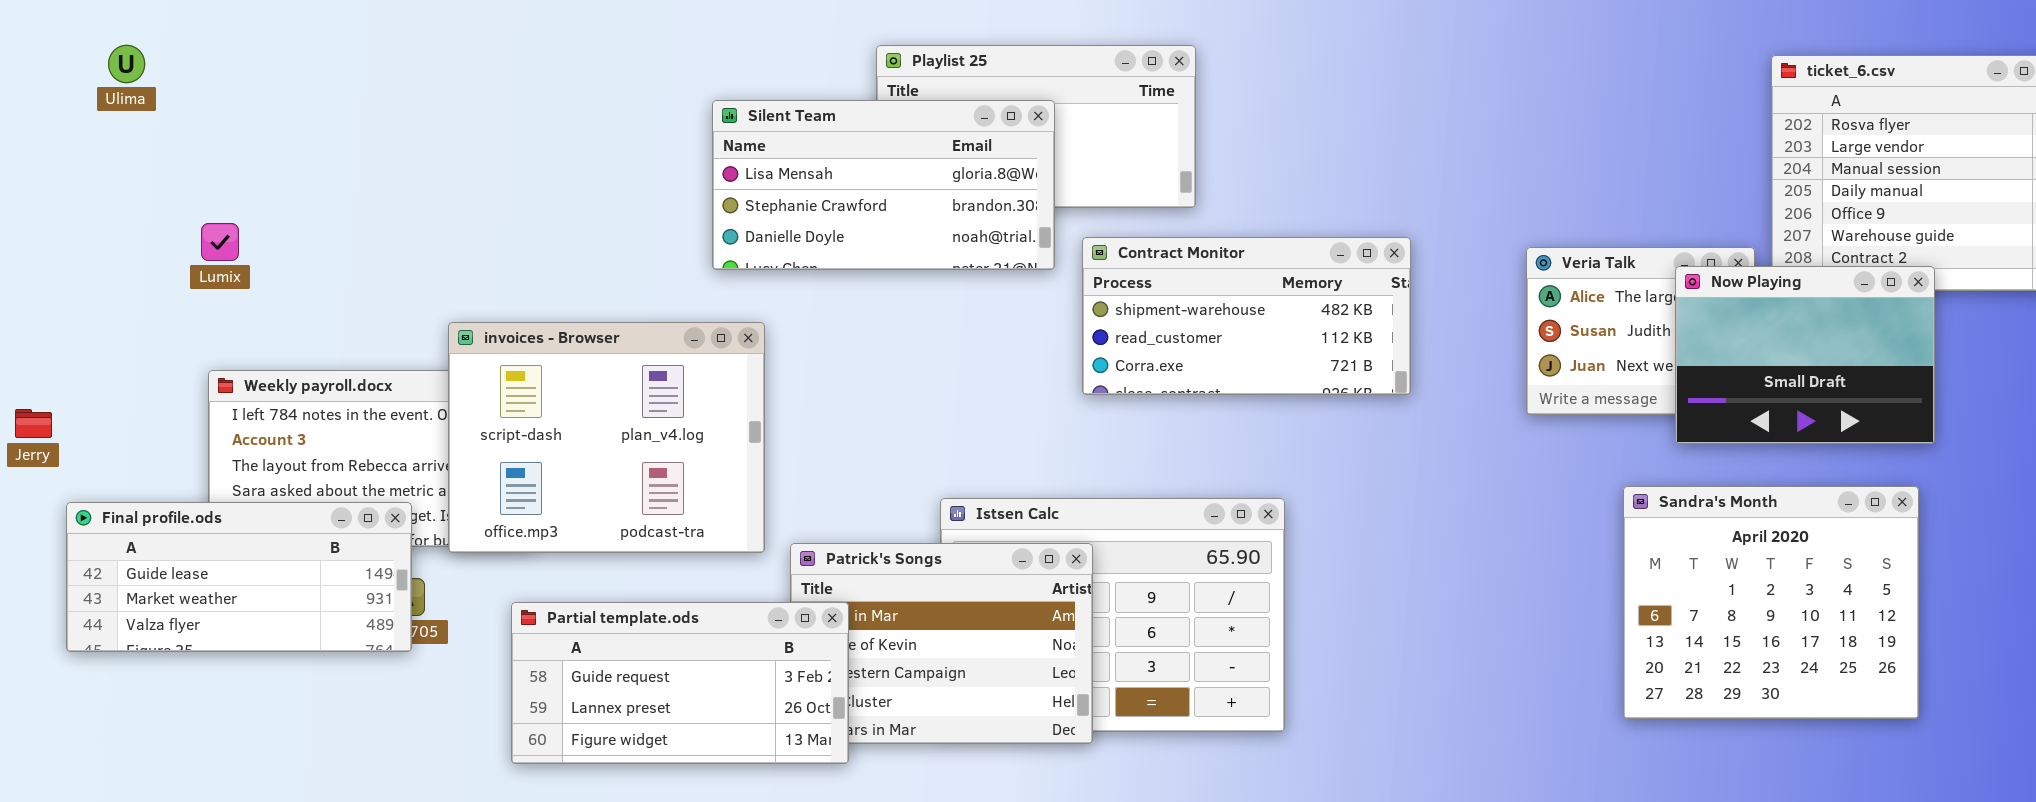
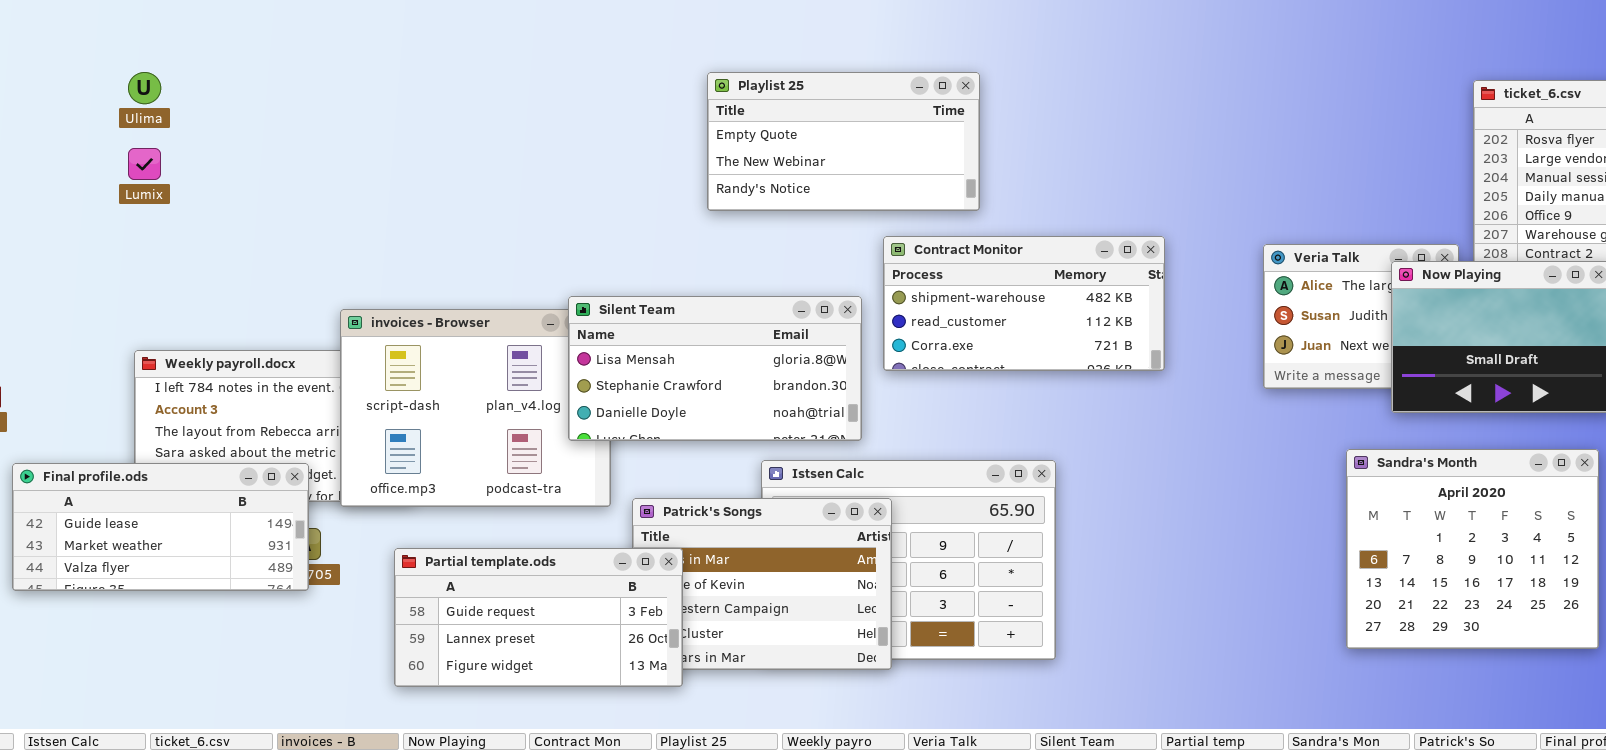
Ulima: [108,45,145,83] -> [128,72,161,104], moved
Silent Team: [712,100,1055,270] -> [568,296,862,441], moved
Lumix: [201,223,239,261] -> [128,148,161,180], moved

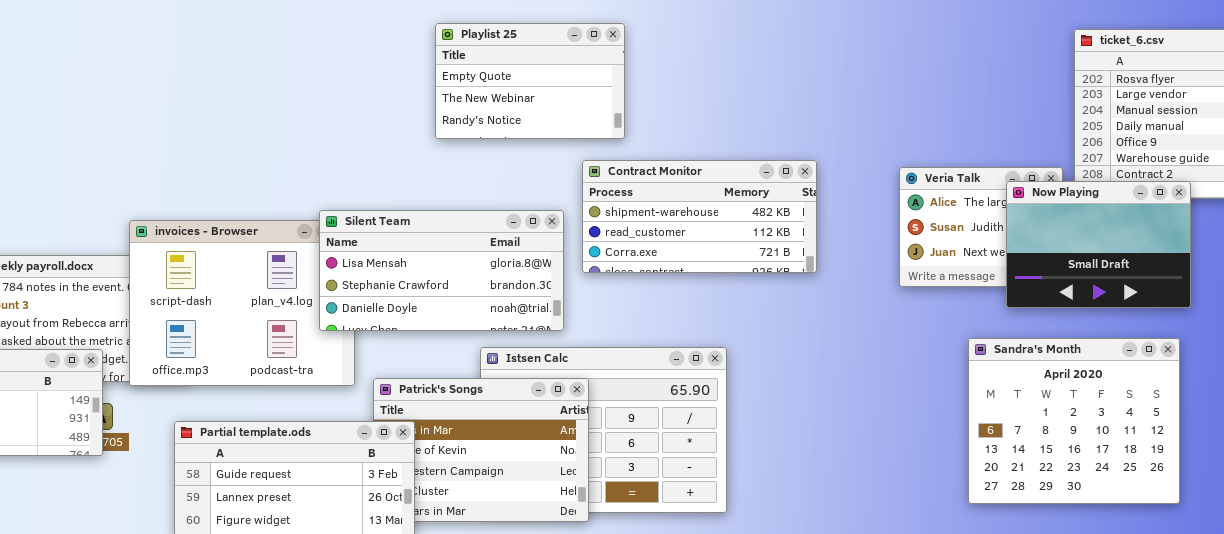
Playlist 25: [707,72,980,211] -> [435,23,625,139], resized

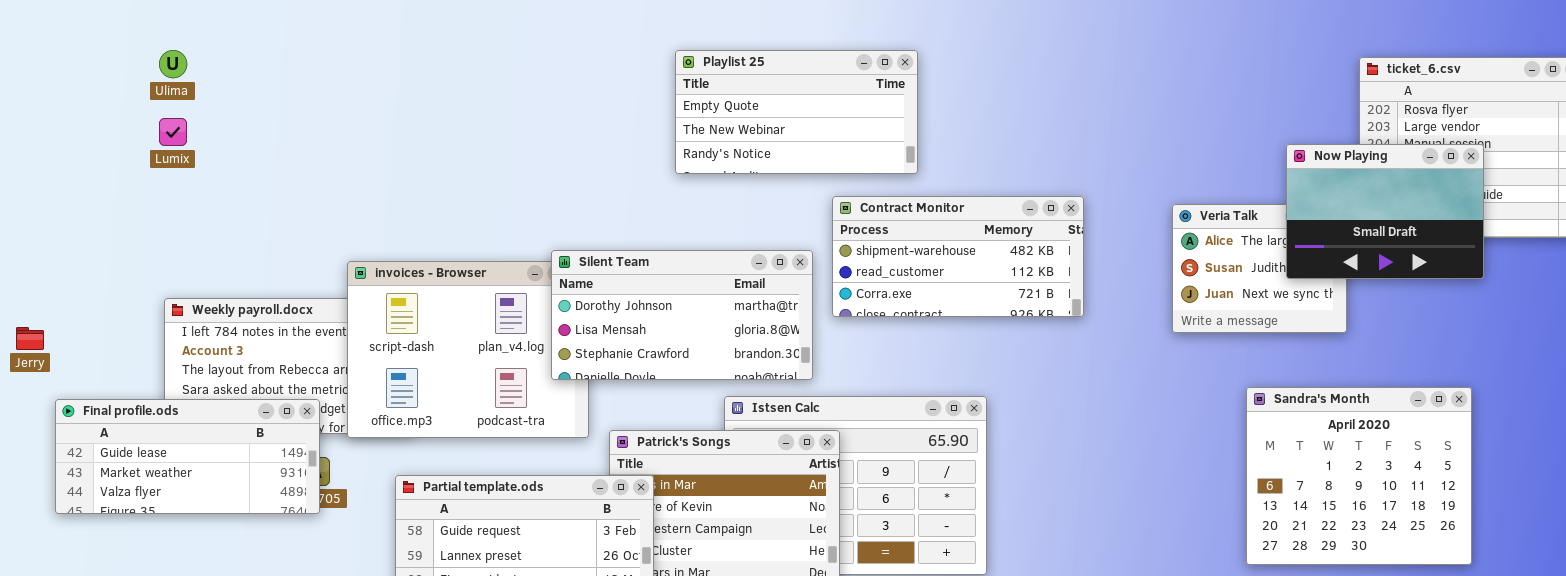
Playlist 25: [435,23,625,139] -> [675,50,918,174], resized
Now Playing: [1006,181,1191,308] -> [1286,144,1484,279], moved
Silent Team: [319,210,564,331] -> [551,250,813,380], scrolled up 1 row

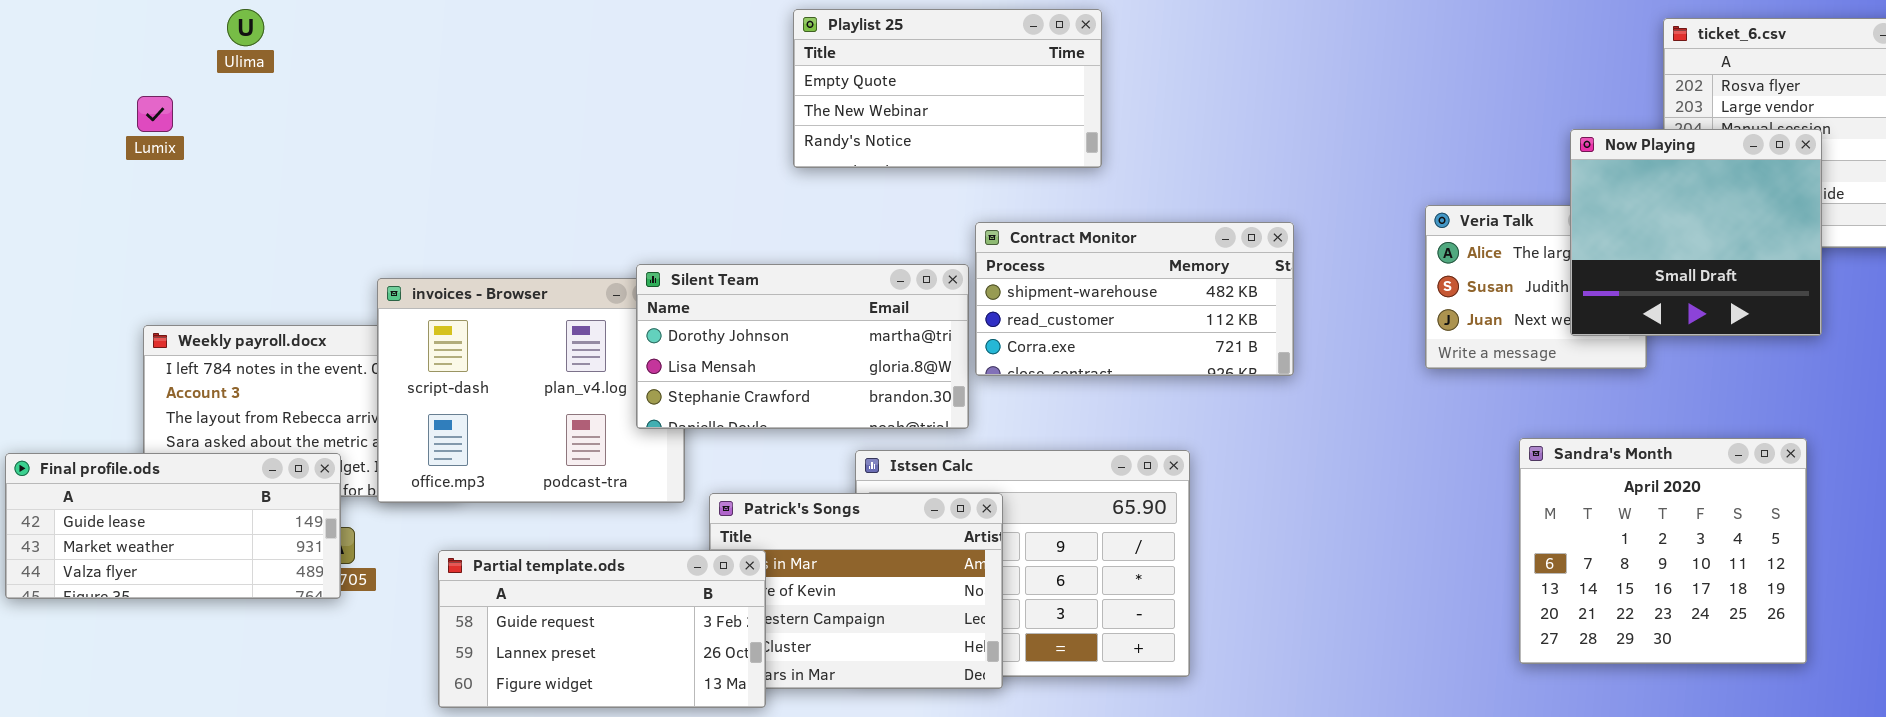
Ulima: [159,50,187,78] -> [227,9,264,46], moved
Now Playing: [1286,144,1484,279] -> [1570,129,1822,336], resized
Contract Monitor: [832,196,1084,317] -> [975,222,1294,376], moved

